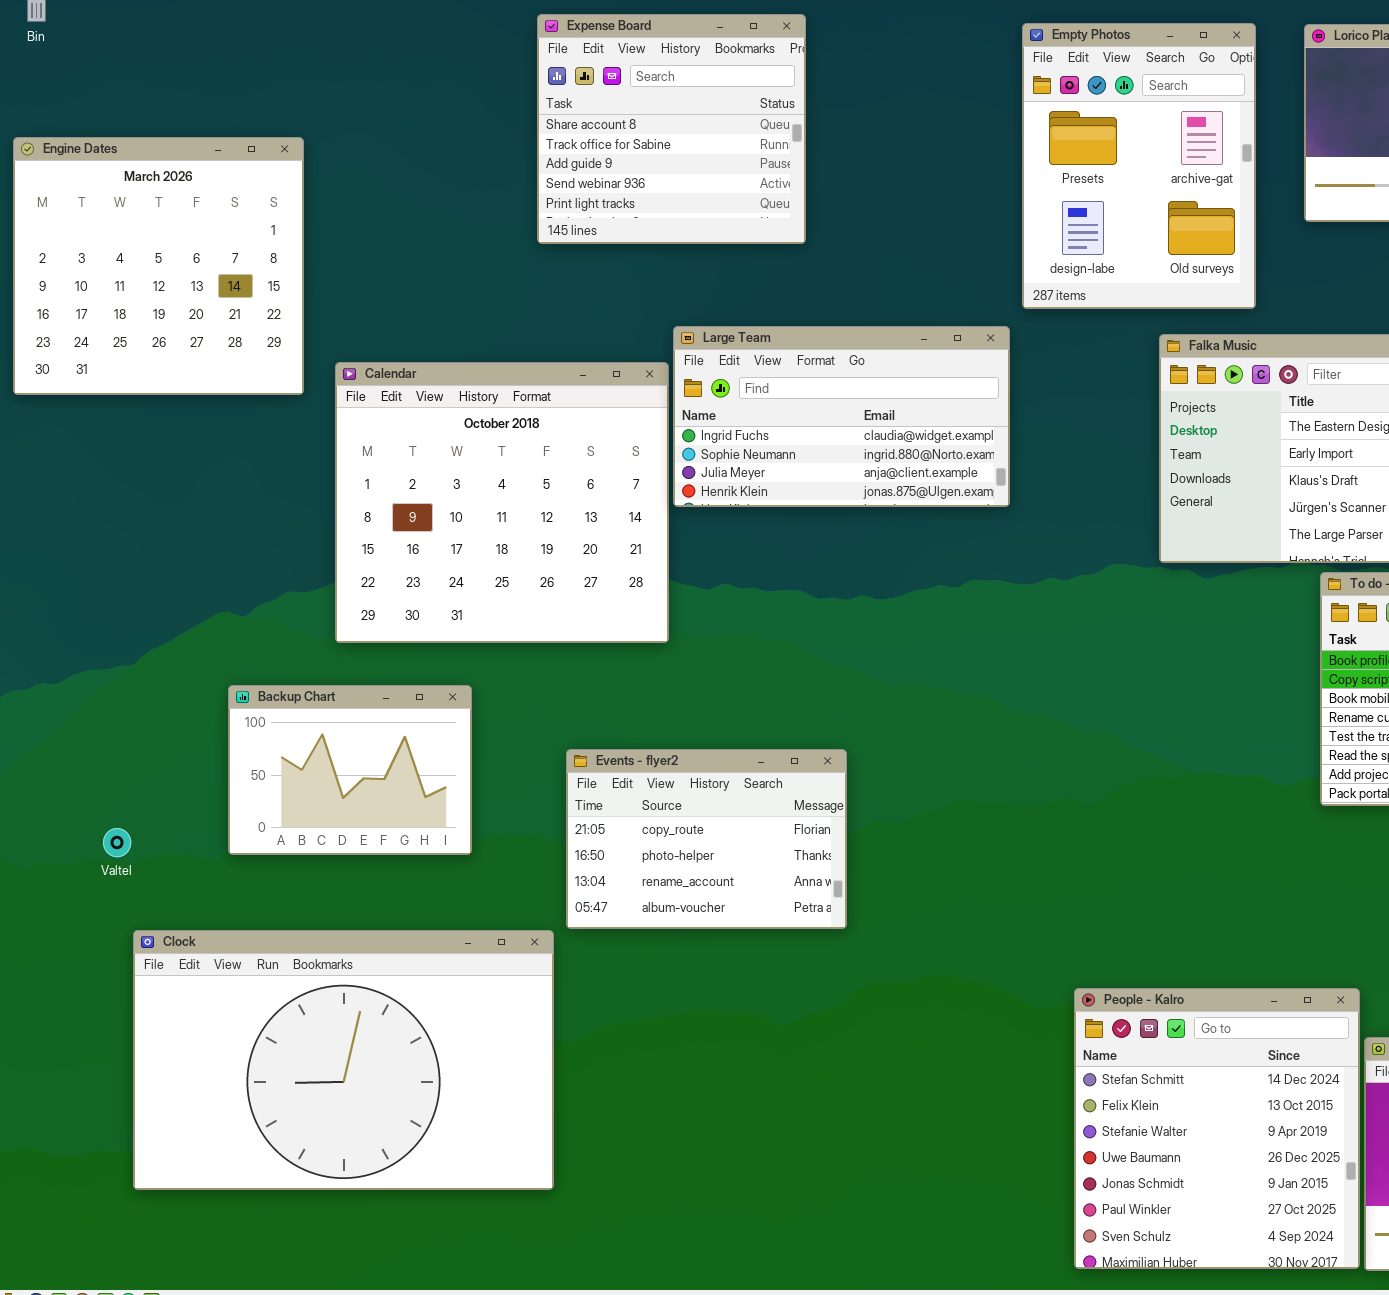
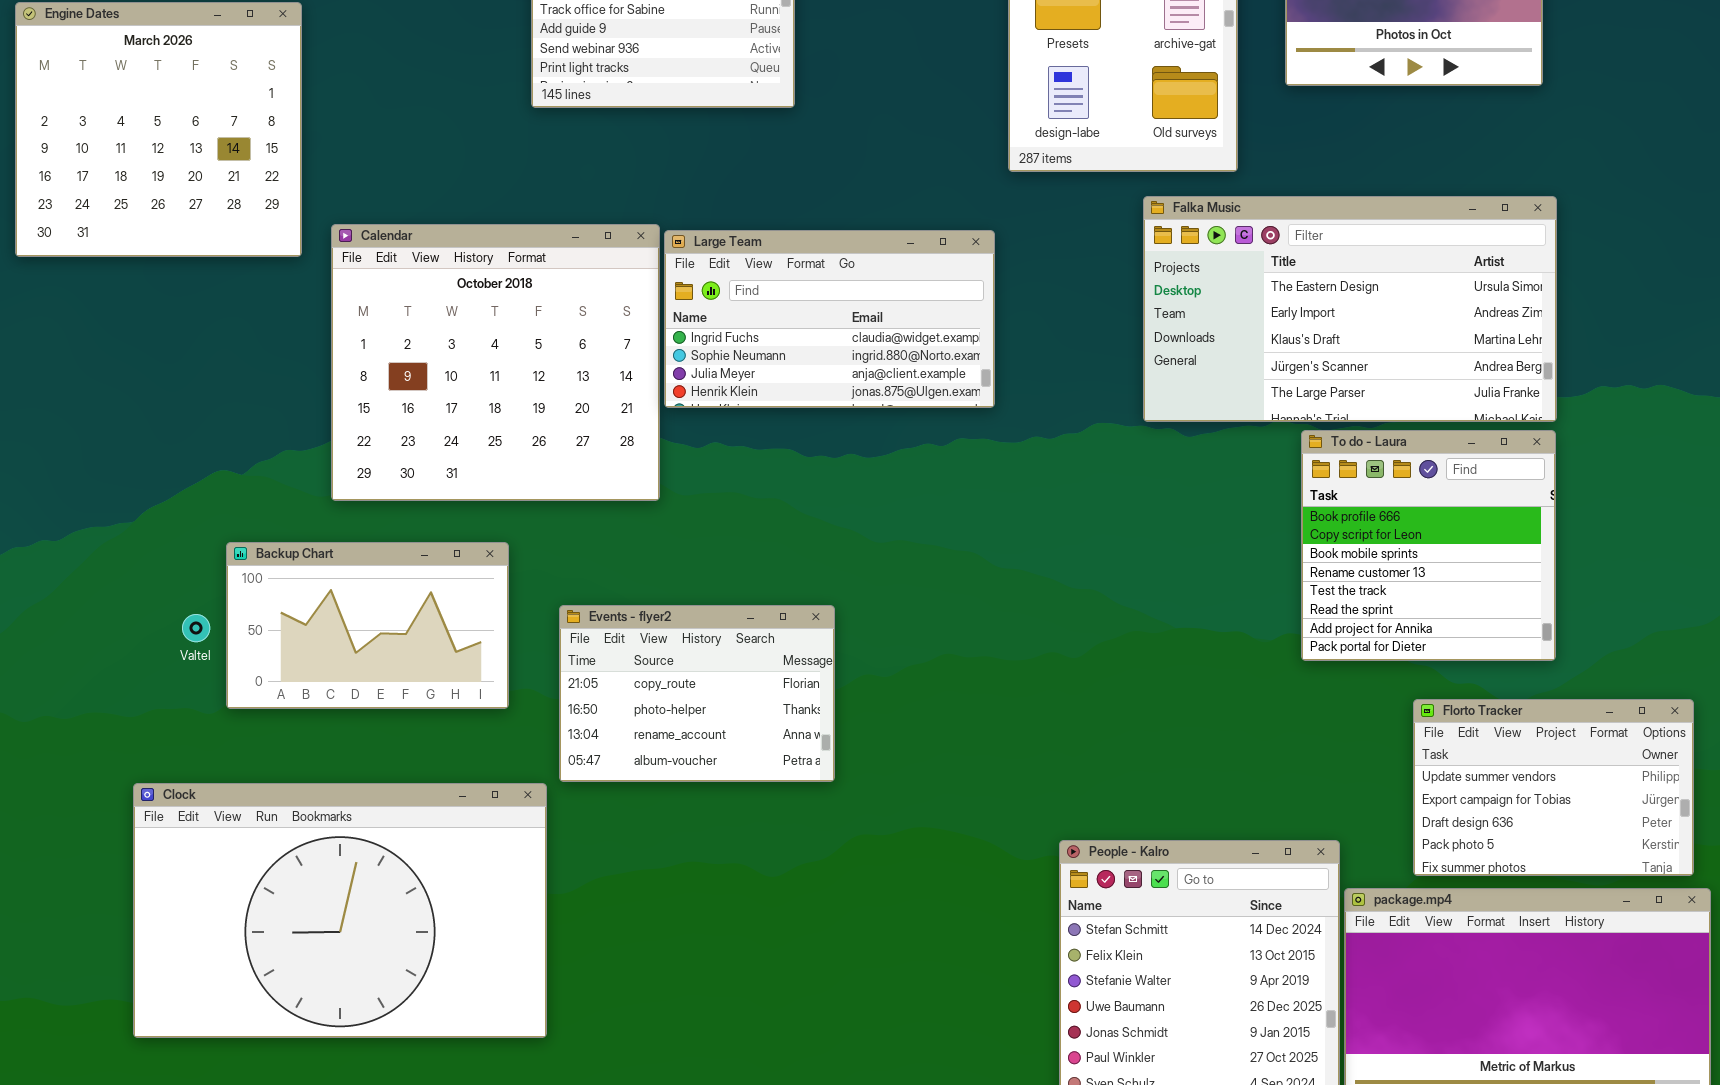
Large Team: [673,326,1010,507] -> [664,230,995,408], moved
Backup Chart: [228,685,472,855] -> [226,542,509,709], resized
Valtel: [103,828,131,857] -> [182,614,210,642], moved

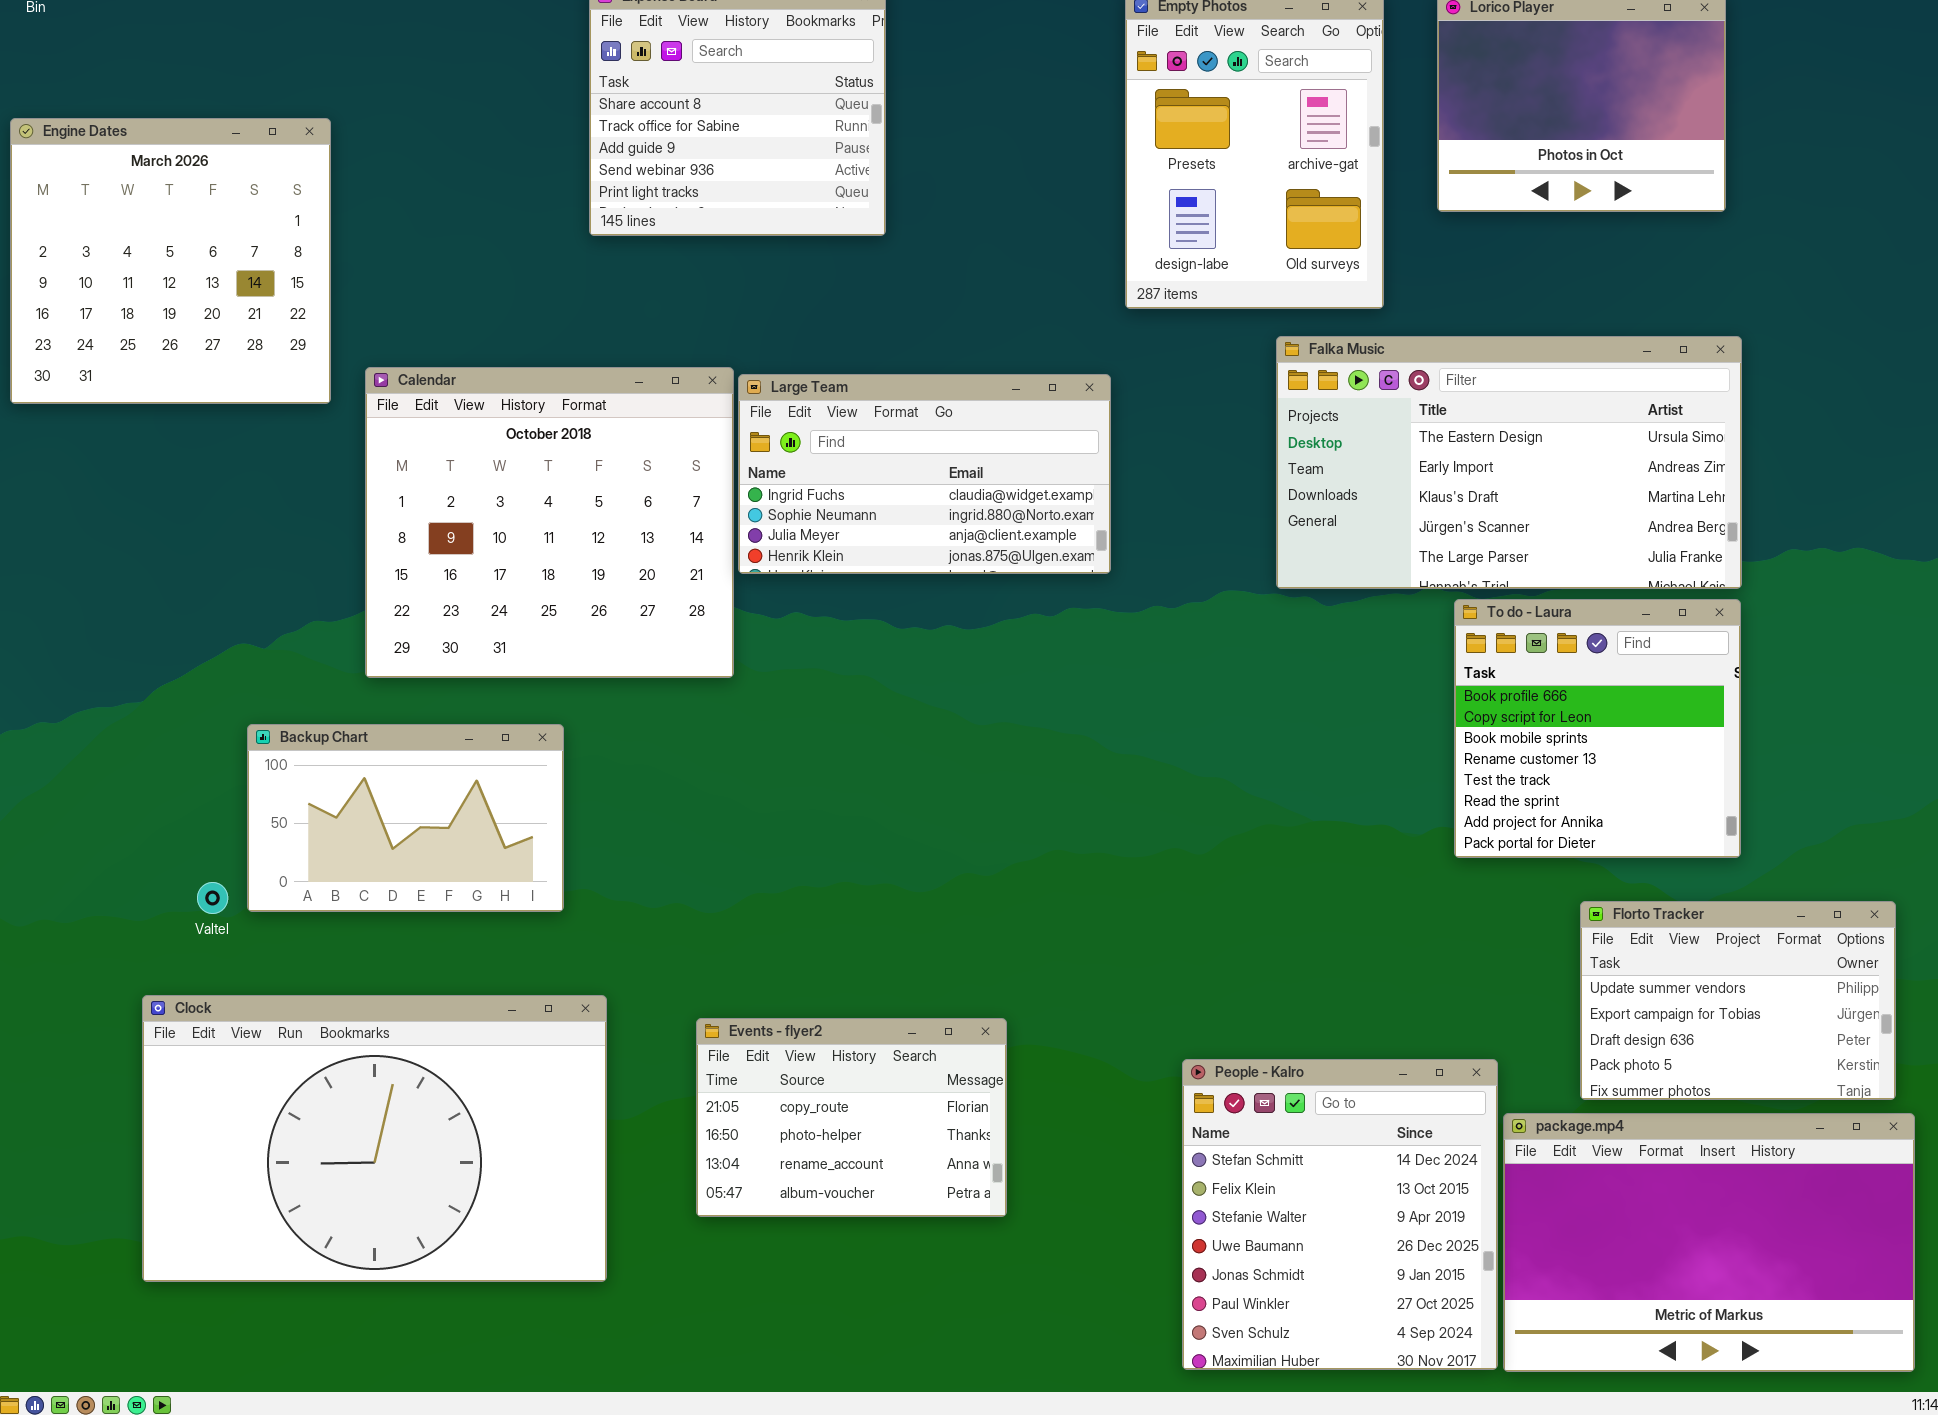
Events - flyer2: [559,605,835,782] -> [696,1018,1007,1217], moved
Valtel: [182,614,210,642] -> [197,882,228,914], moved

